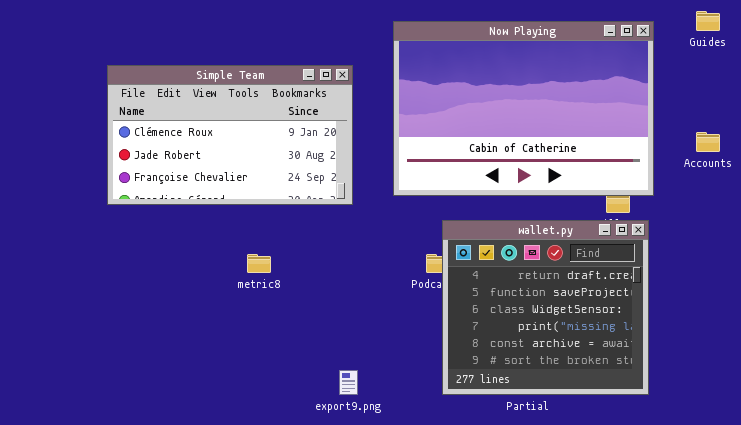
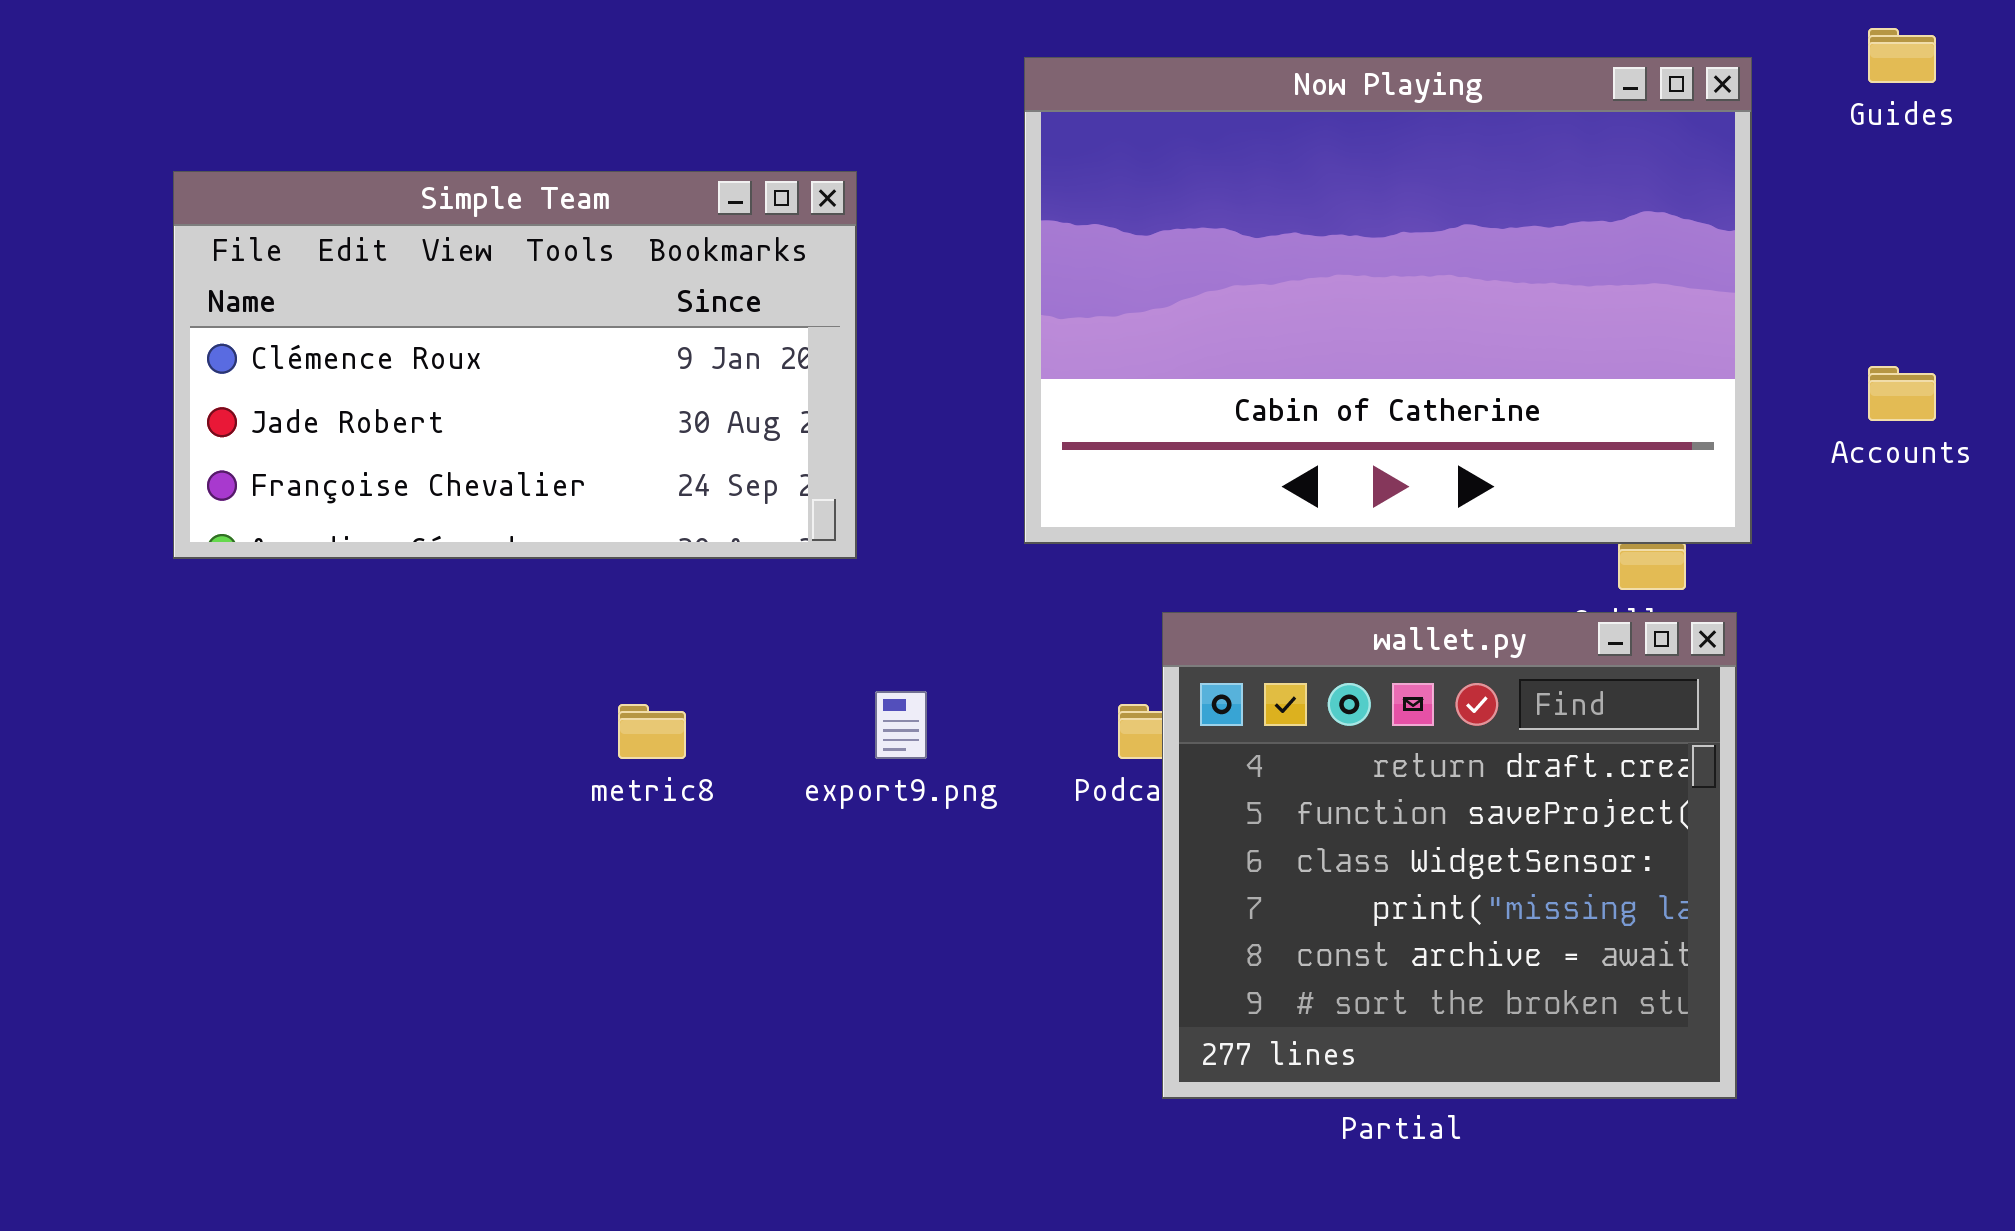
Simple Team: [107,65,353,205] -> [173,171,857,559], moved
export9.png: [339,370,358,395] -> [875,691,927,759], moved

